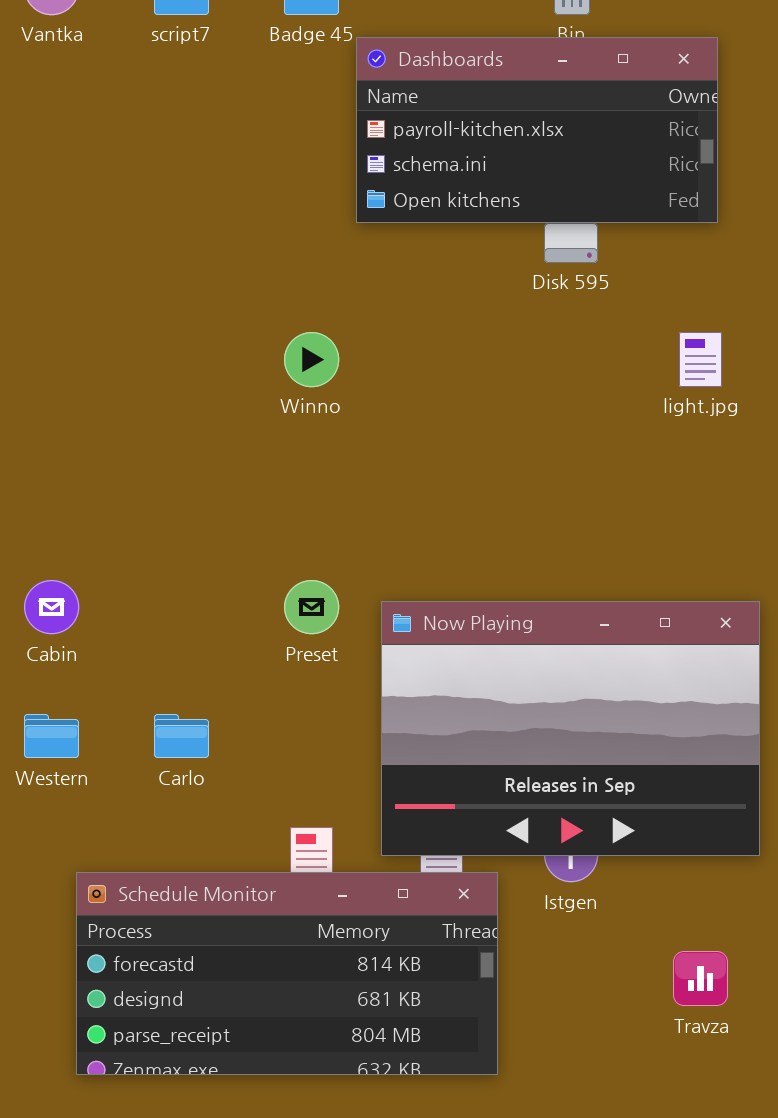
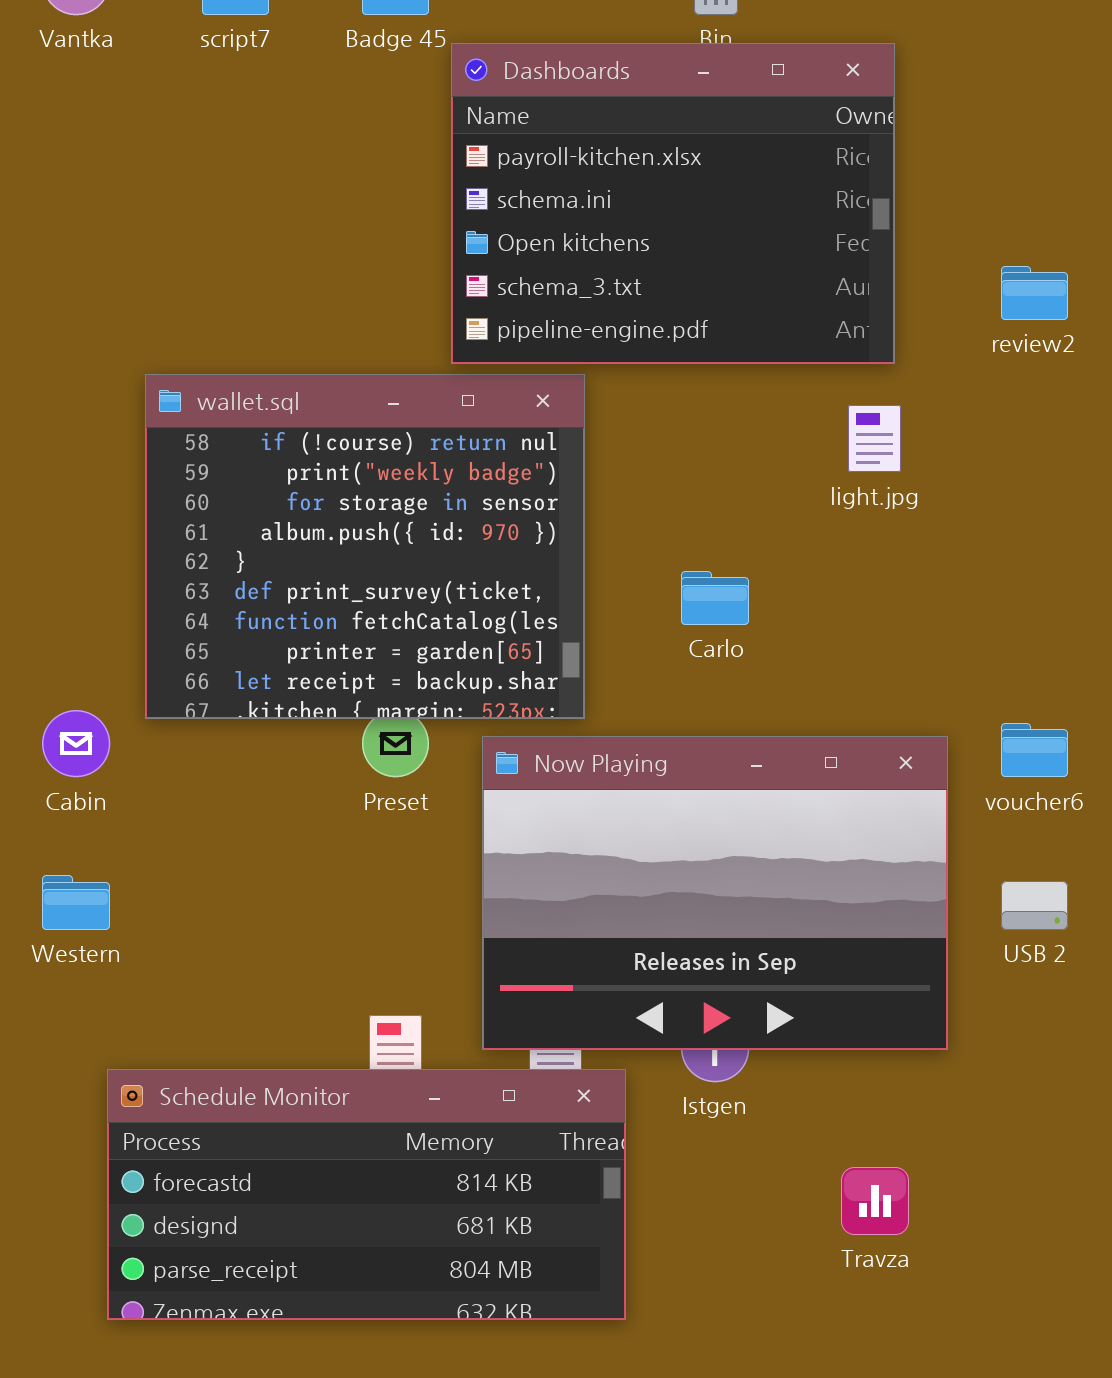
Dashboards: [356,37,718,223] -> [451,43,895,364], resized
wallet.sql: none -> [145,374,585,719], opened
Carlo: [154,714,209,758] -> [681,571,749,625], moved

